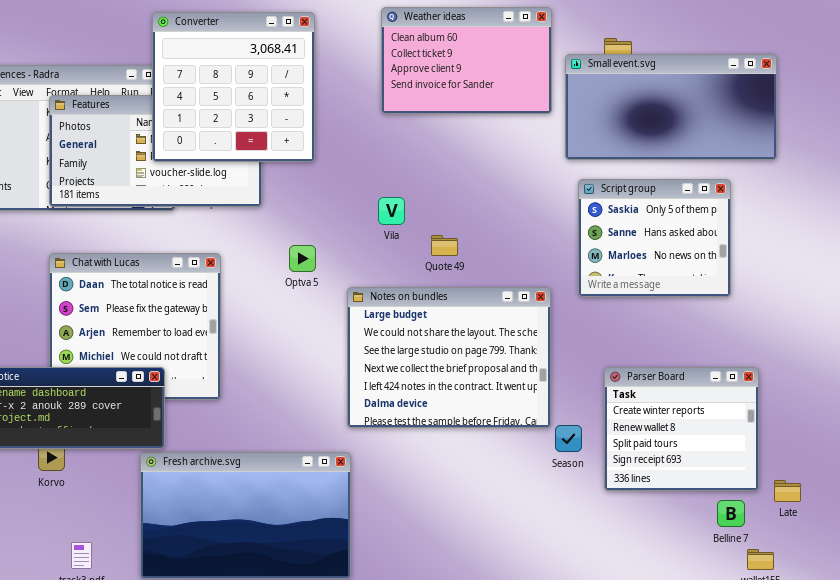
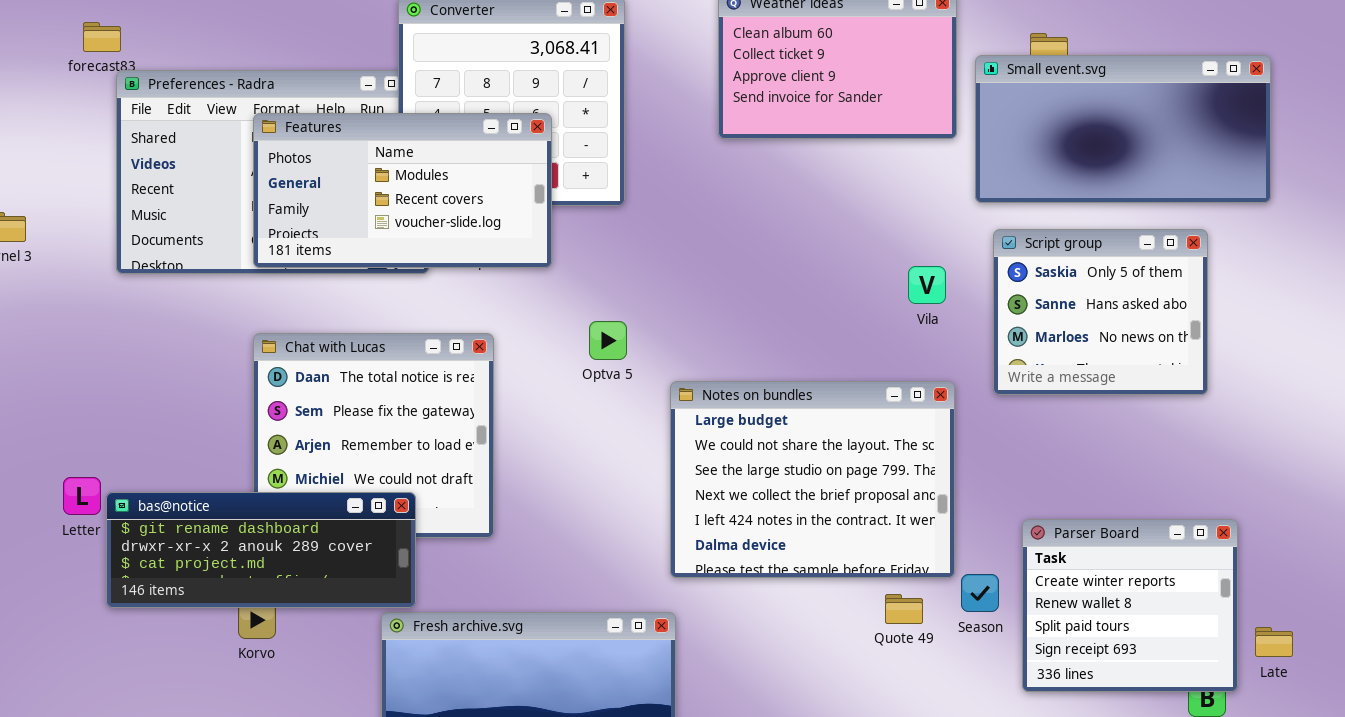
Features: [49,95,262,207] -> [253,113,552,268], raised
Vila: [378,197,405,225] -> [908,266,946,304], moved
Quote 49: [431,235,458,256] -> [885,594,923,624], moved
Parser Board: [604,367,759,491] -> [1022,519,1238,692], moved
Late: [774,480,801,502] -> [1255,627,1293,657], moved

